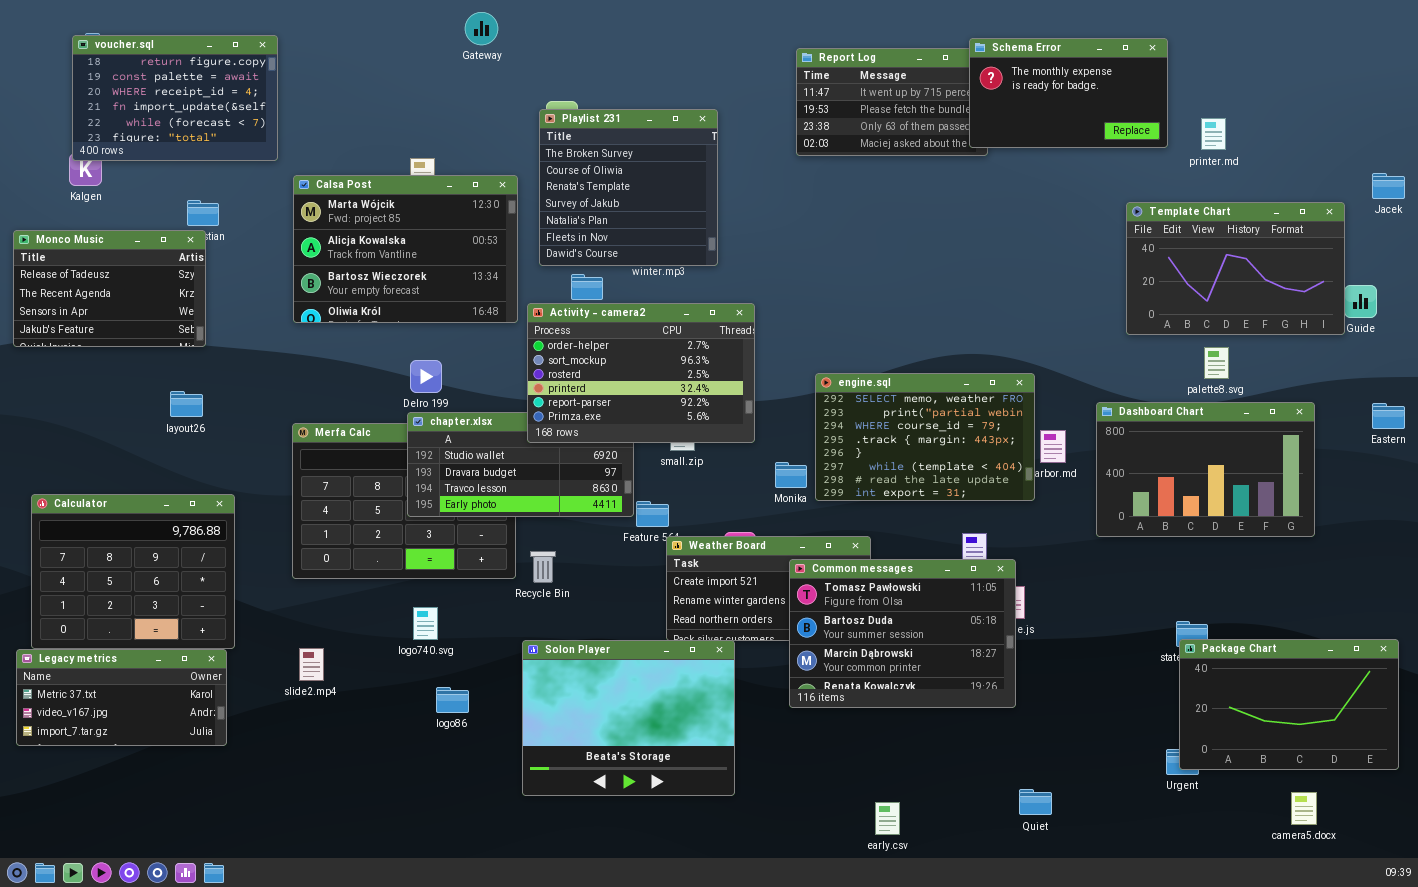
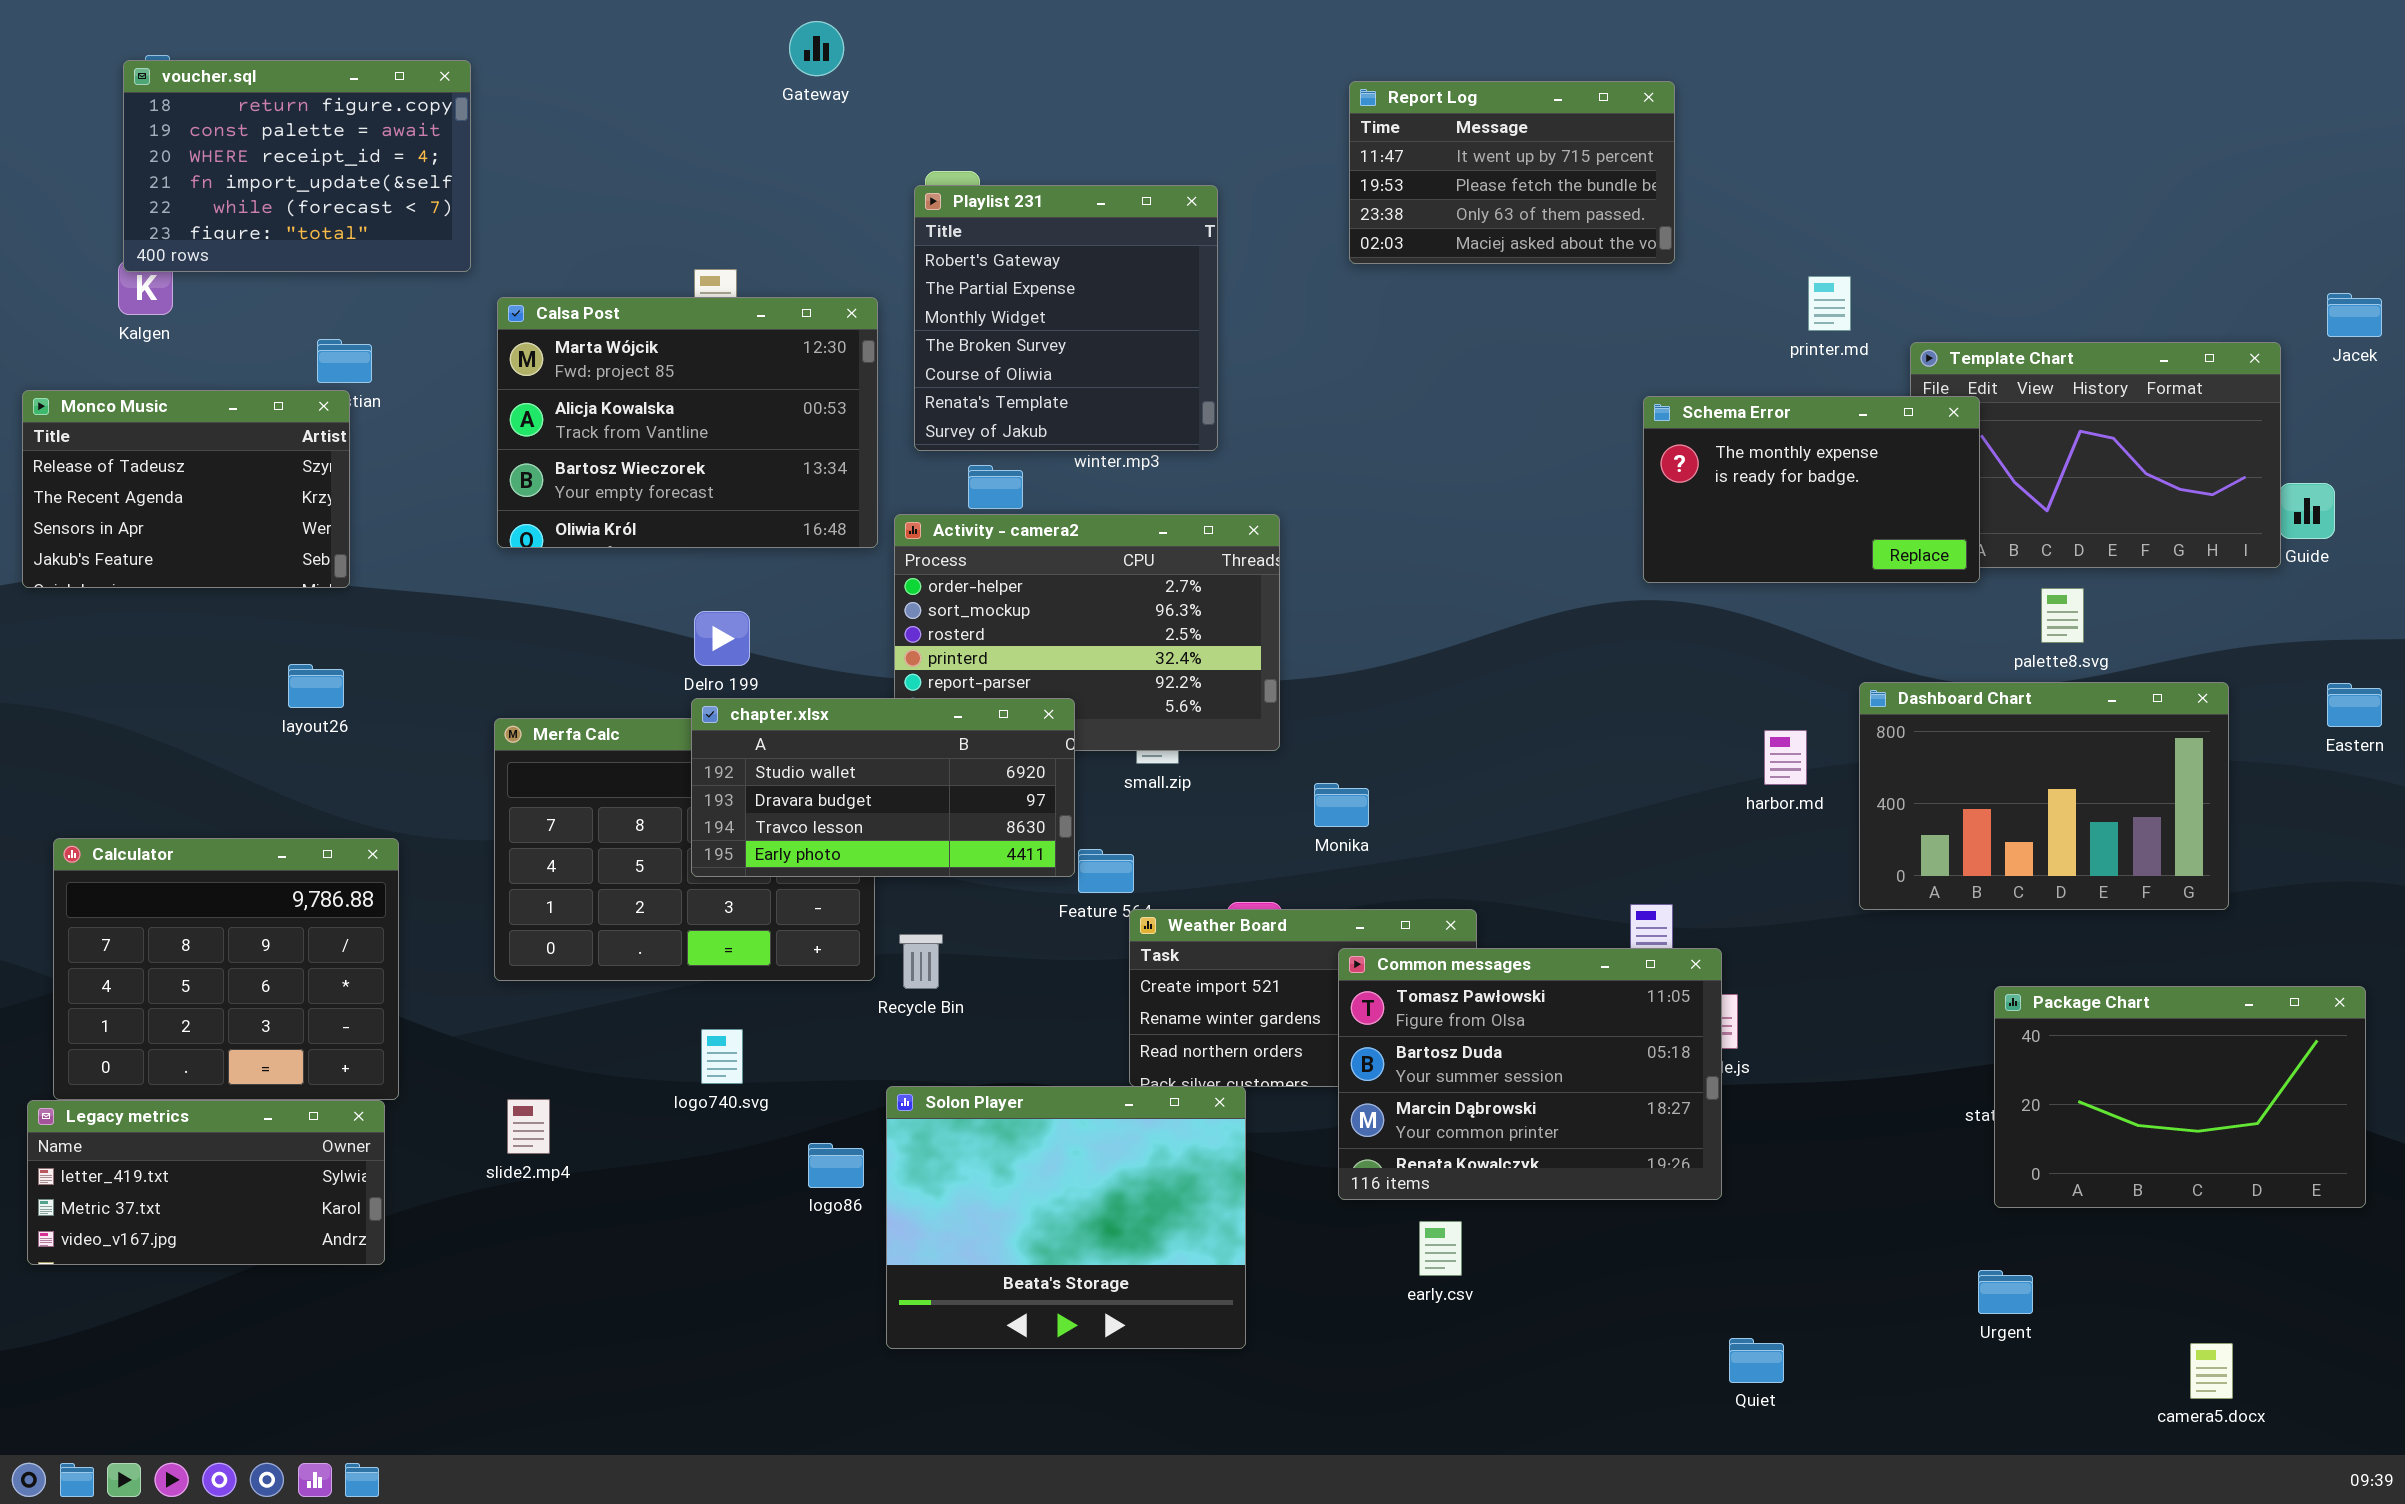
Schema Error: [969,38,1168,148] -> [1643,396,1980,583], moved
Playlist 231: [539,109,718,266] -> [914,185,1218,451], scrolled up 3 rows
printer.md: [1201,118,1226,150] -> [1808,276,1851,331], moved
engine.sql: [815,373,1035,501] -> none, closed
chapter.xlsx: [407,412,634,517] -> [691,698,1075,877], raised
Package Chart: [1179,639,1399,770] -> [1994,986,2366,1208], moved
Legacy metrics: [16,649,227,746] -> [27,1100,385,1265], scrolled up 1 row
logo86: [436,687,469,713] -> [808,1143,864,1188], moved
early.csv: [875,802,900,835] -> [1419,1221,1462,1276], moved

